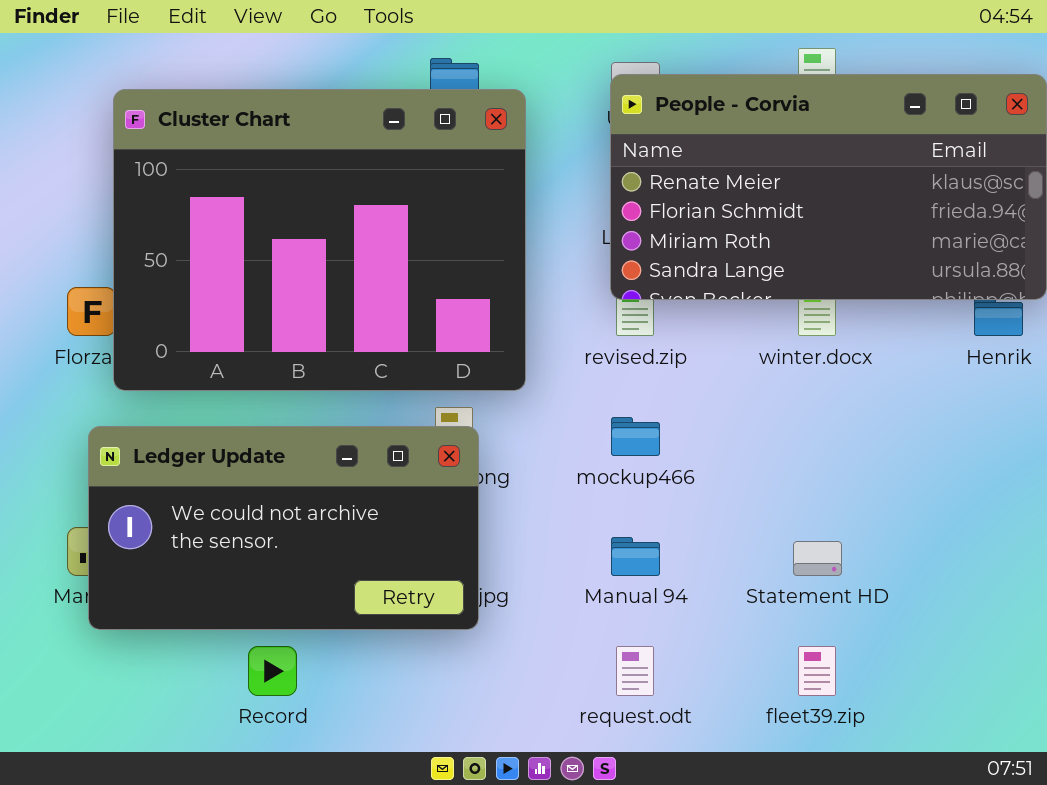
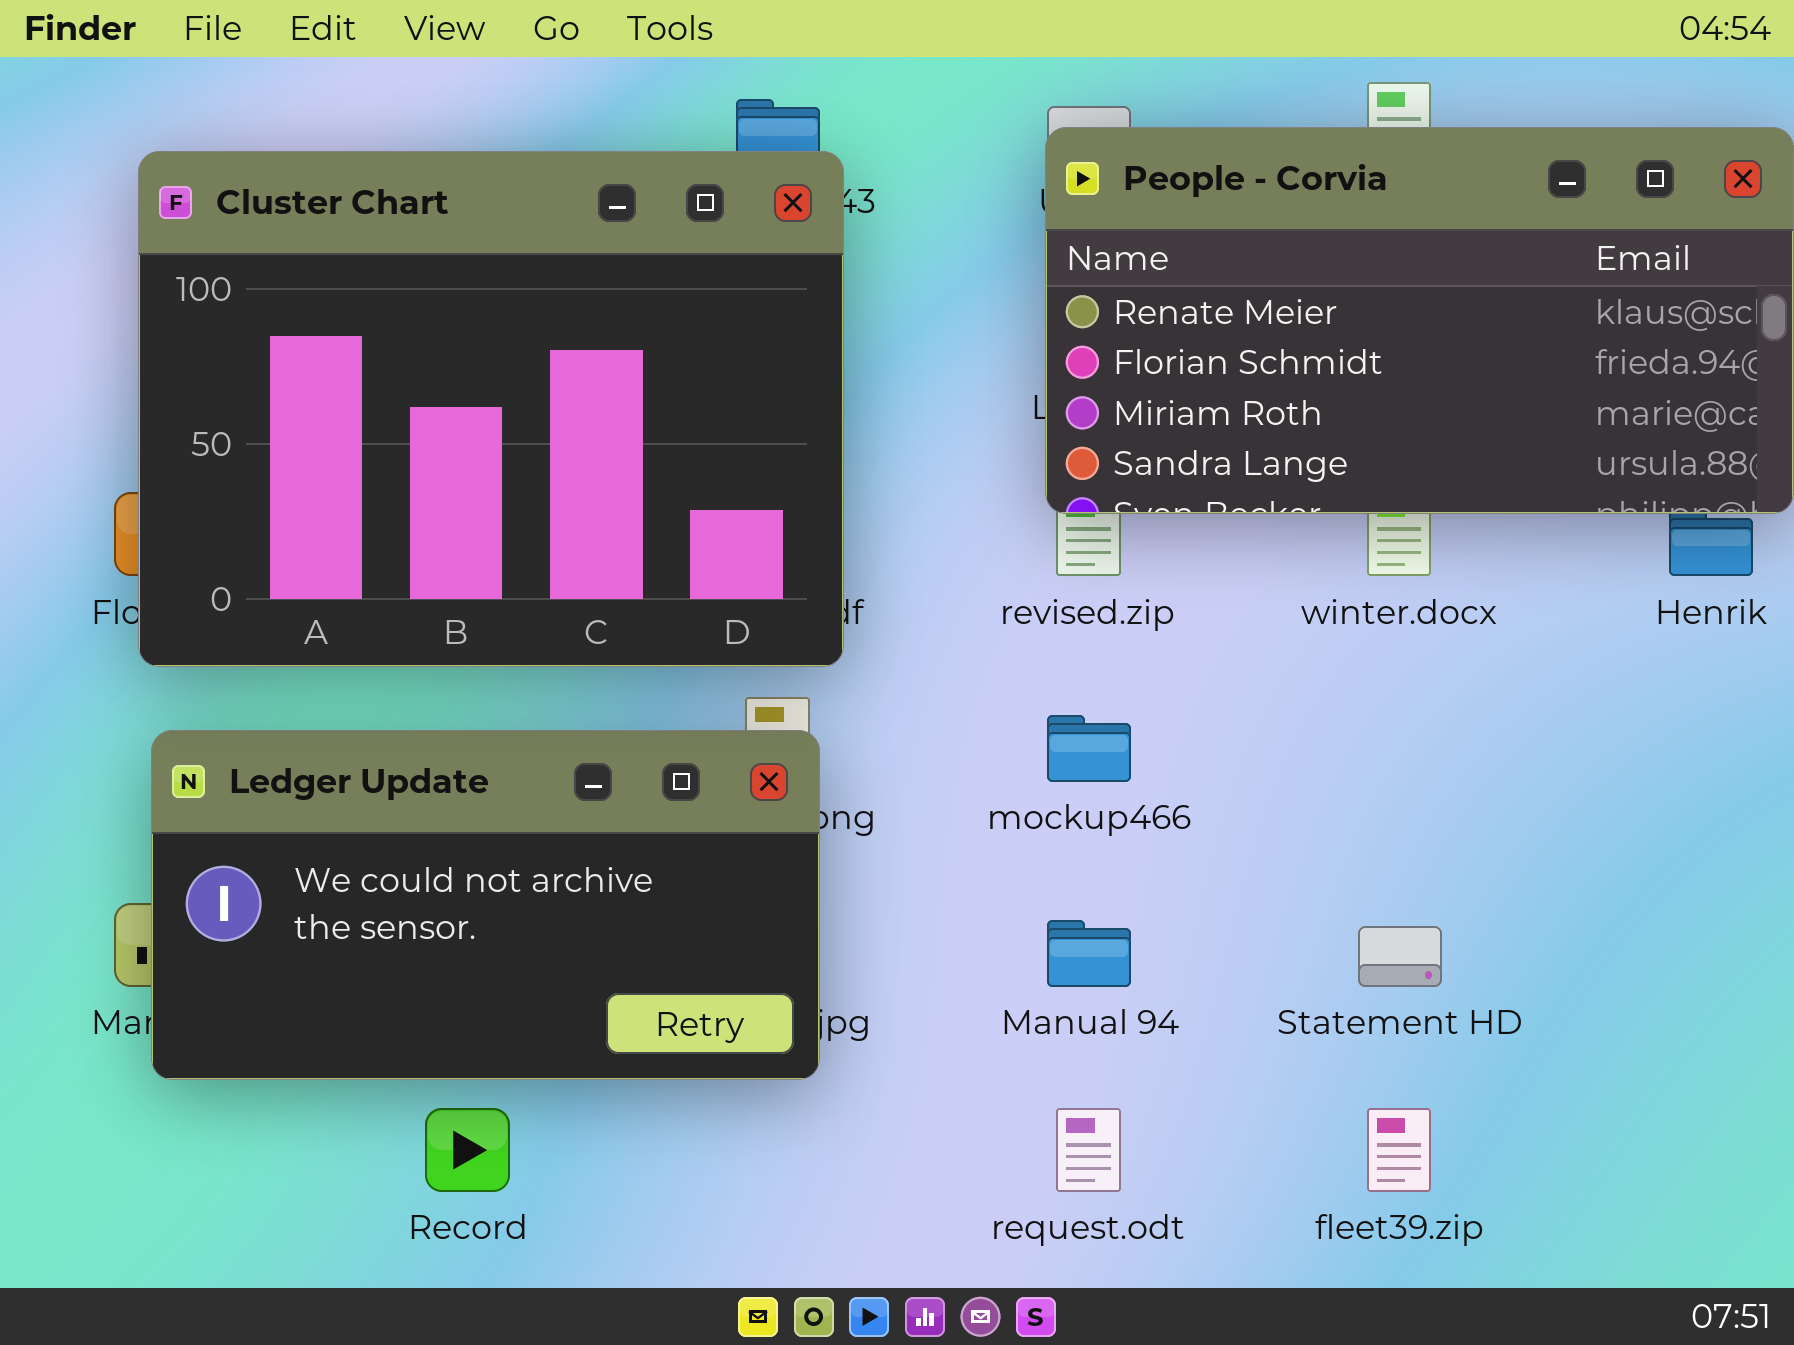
Cluster Chart: [113,89,526,391] -> [138,151,844,667], moved

